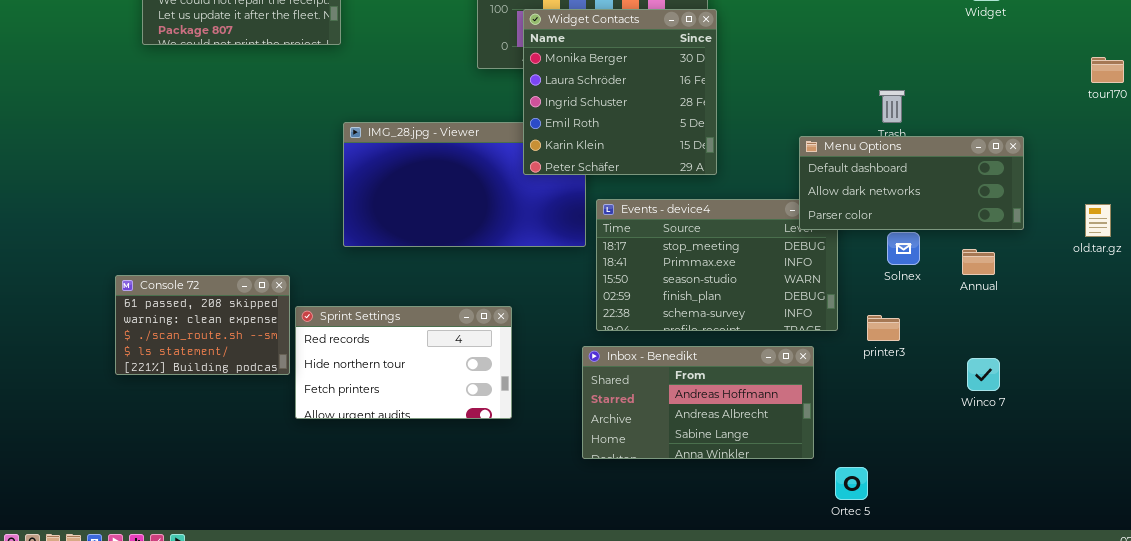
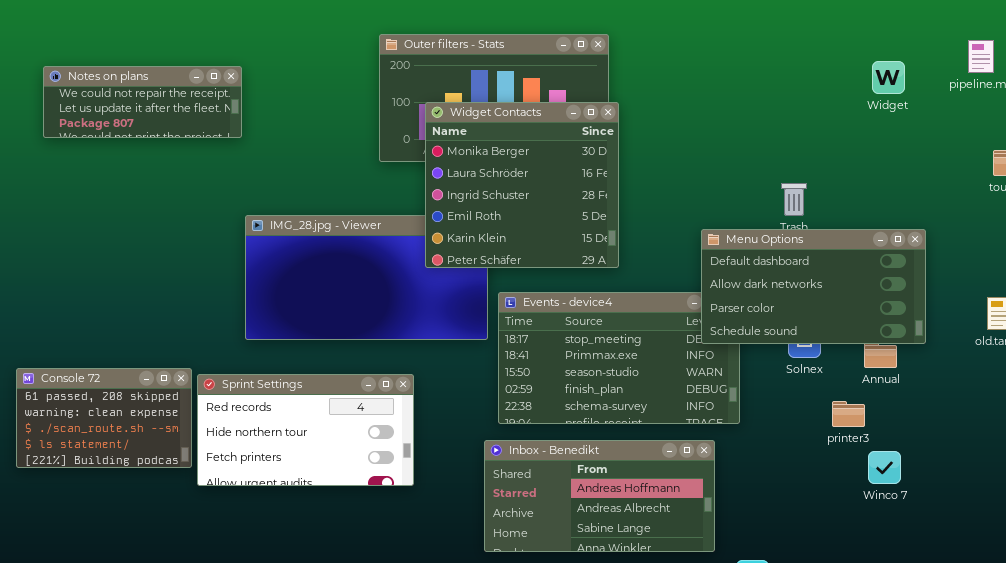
Menu Options: [799,136,1024,230] -> [701,229,926,344], resized
Sprint Settings: [295,306,512,419] -> [197,374,414,486], moved
printer3: [867,315,900,341] -> [832,401,865,427], moved

